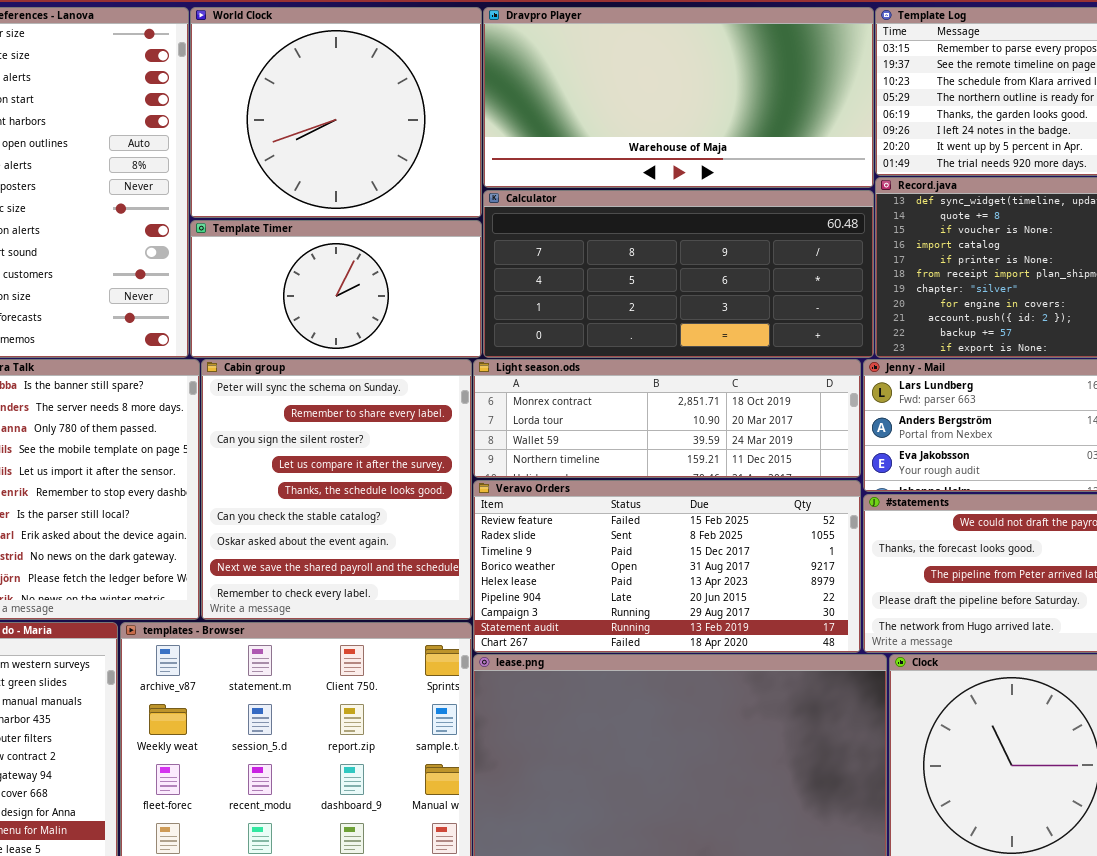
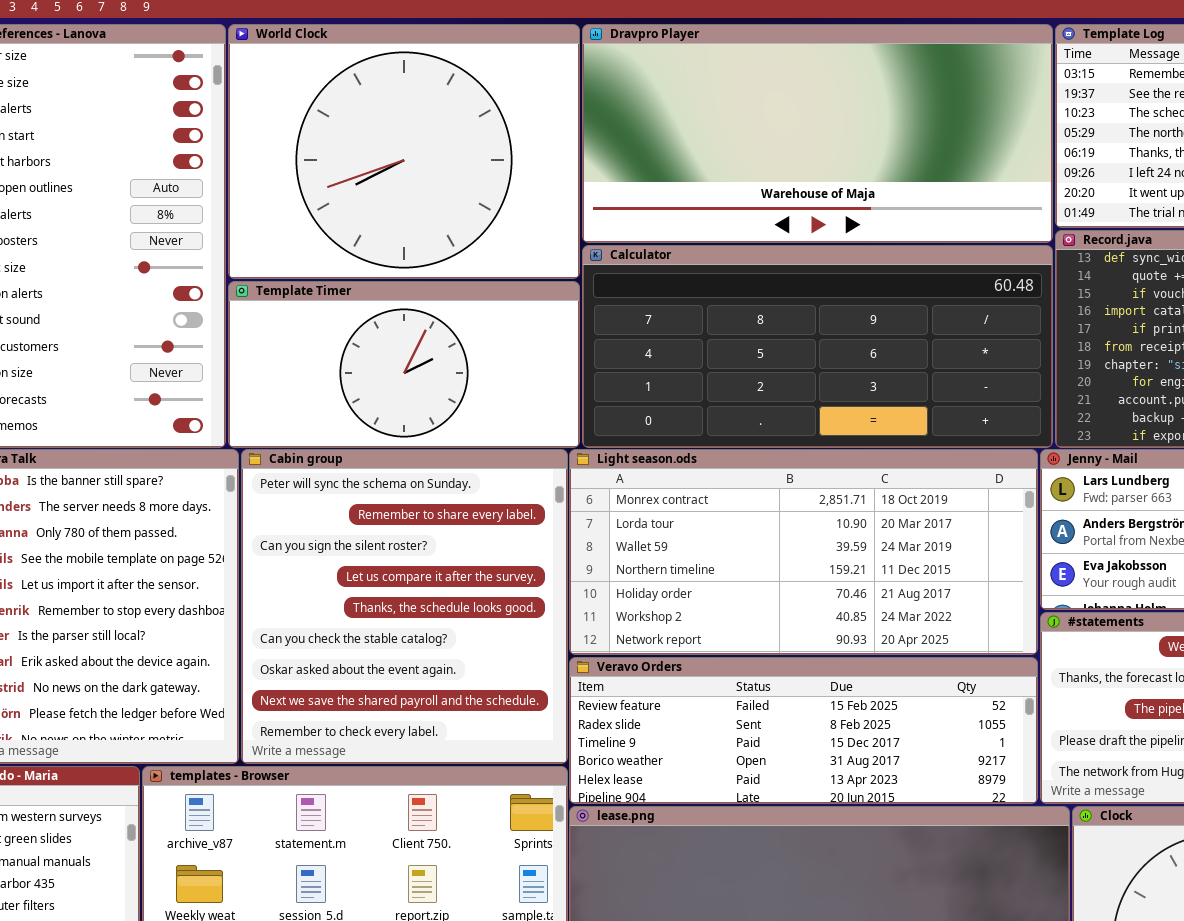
Light season.ods: [473,359,861,478] -> [569,449,1038,655], resized
Veravo Orders: [473,480,861,653] -> [569,657,1038,804], resized

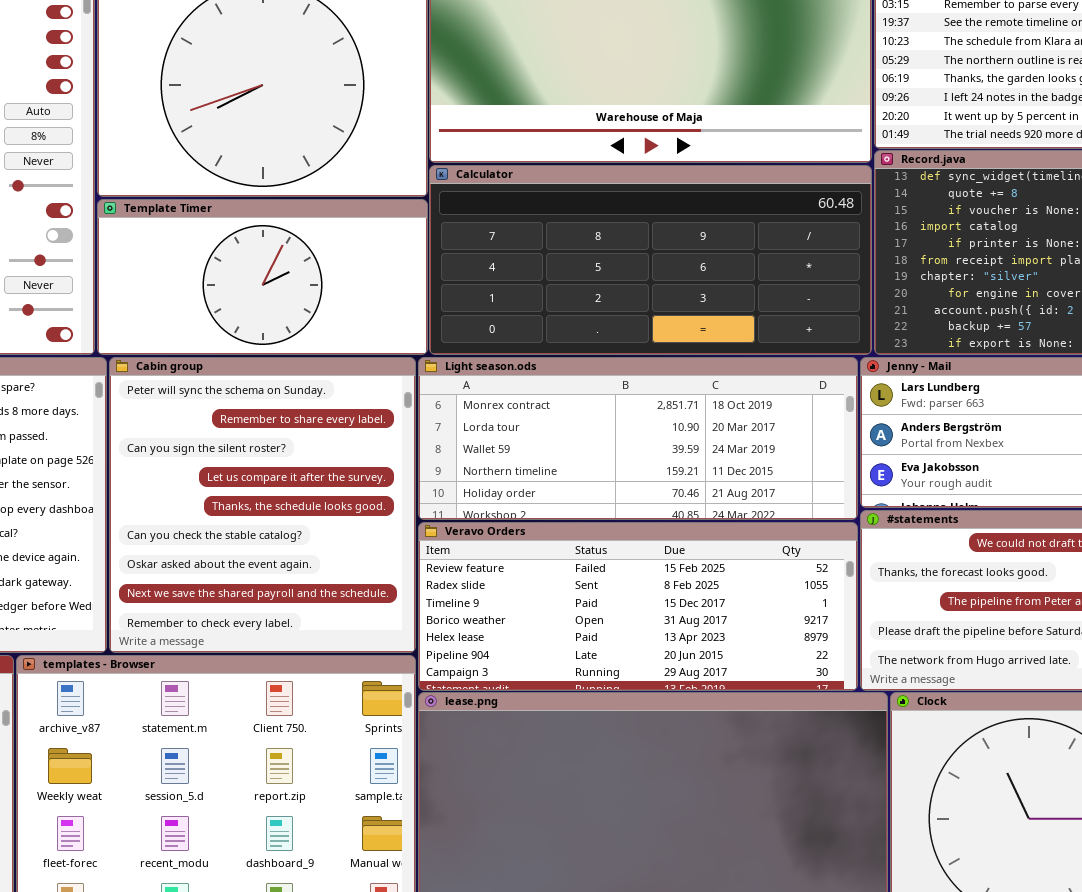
Light season.ods: [569,449,1038,655] -> [418,357,858,520], resized
Veravo Orders: [569,657,1038,804] -> [418,522,858,691], resized

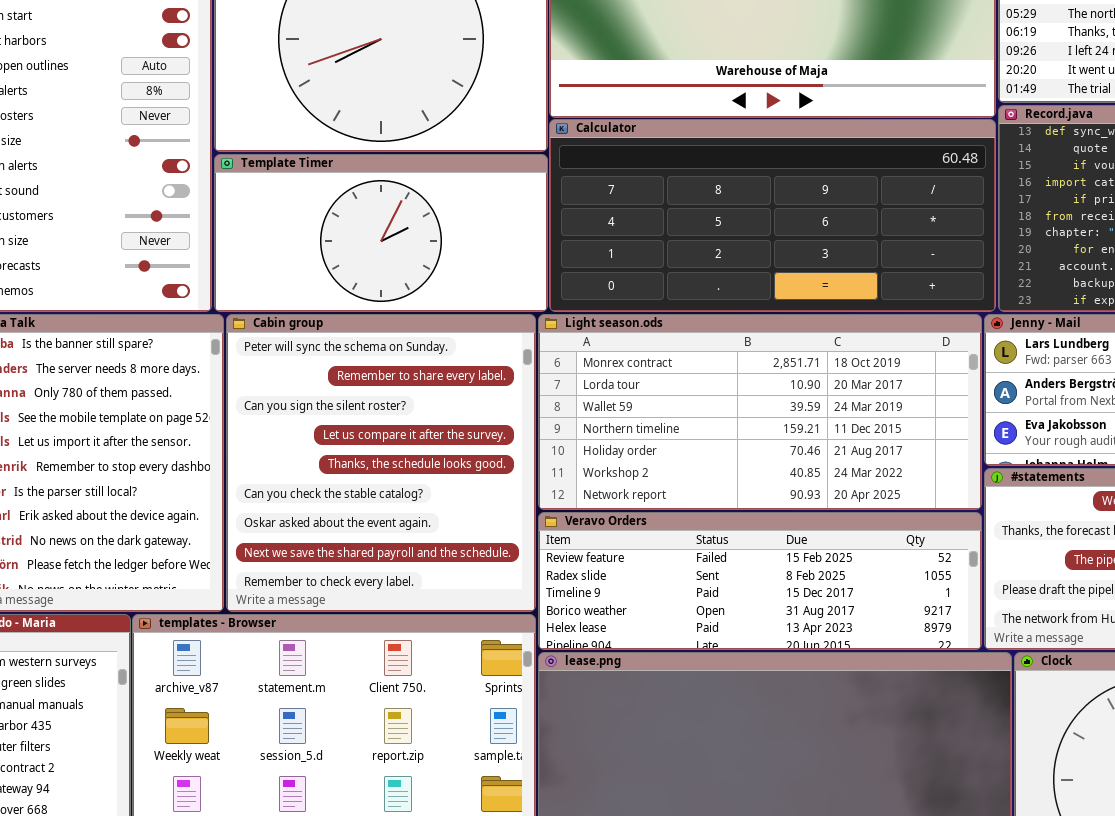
Light season.ods: [418,357,858,520] -> [538,314,982,510], resized
Veravo Orders: [418,522,858,691] -> [538,512,982,650], resized

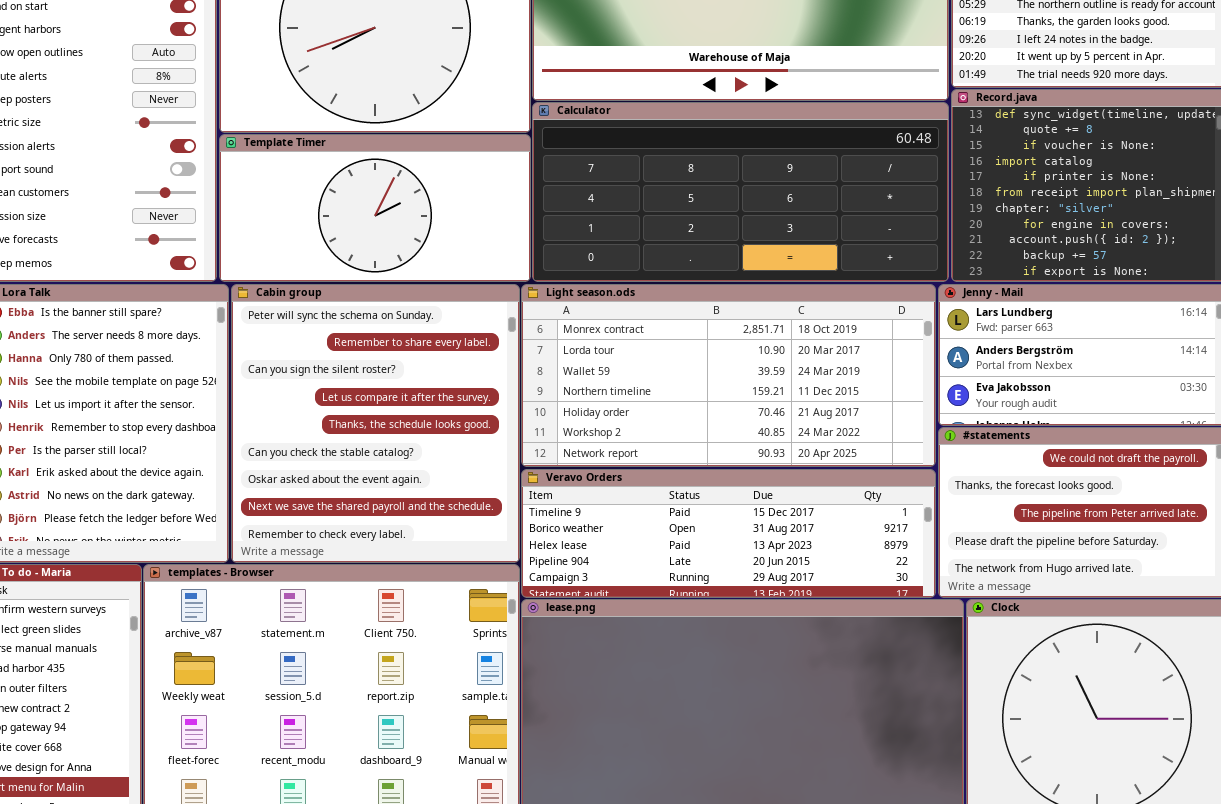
Veravo Orders: [538,512,982,650] -> [521,469,936,598], scrolled down 2 rows

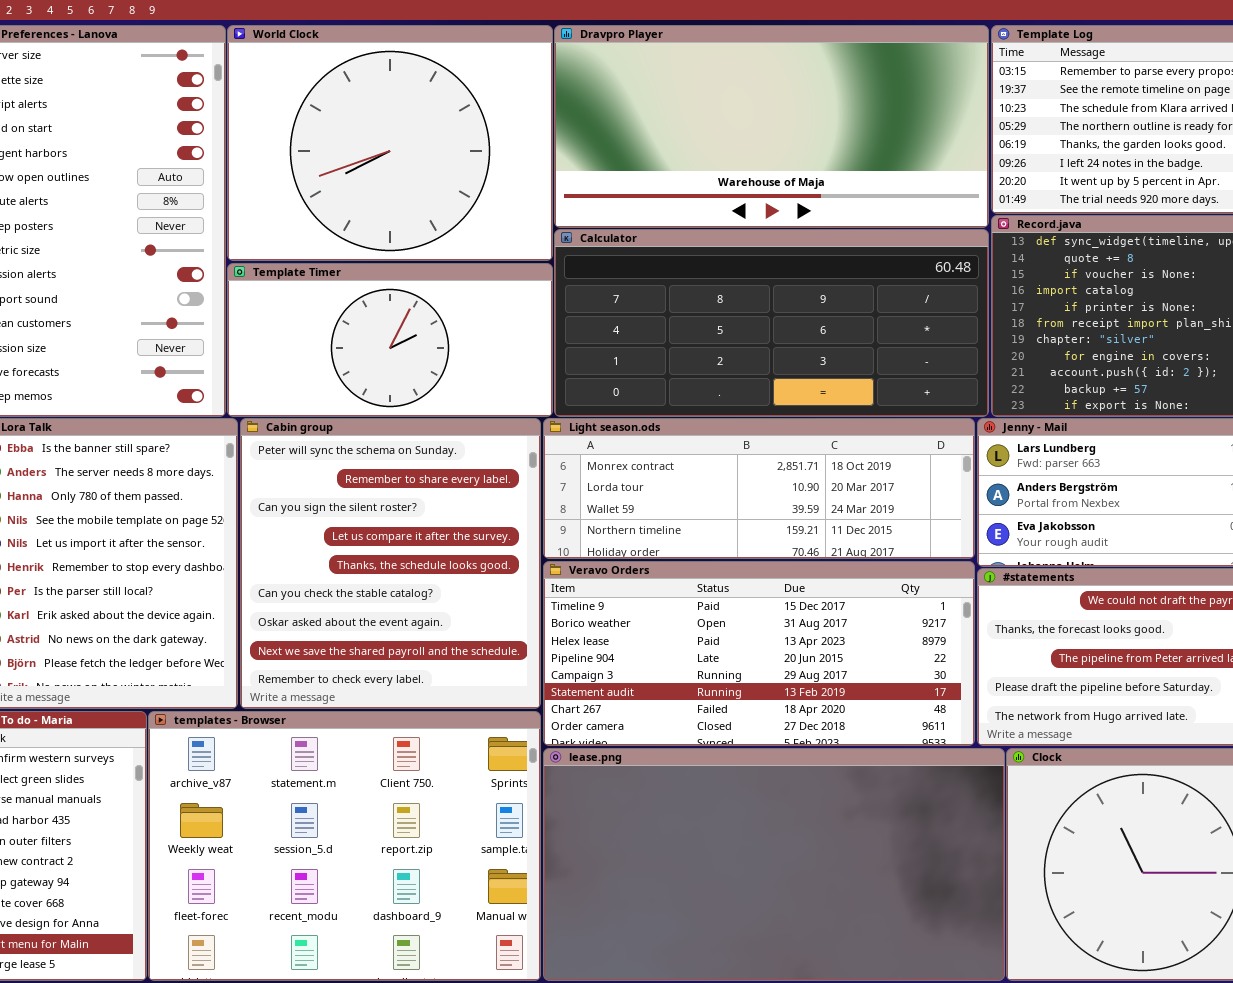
Light season.ods: [521,284,936,467] -> [543,418,975,559], resized
Veravo Orders: [521,469,936,598] -> [543,561,975,746], resized

